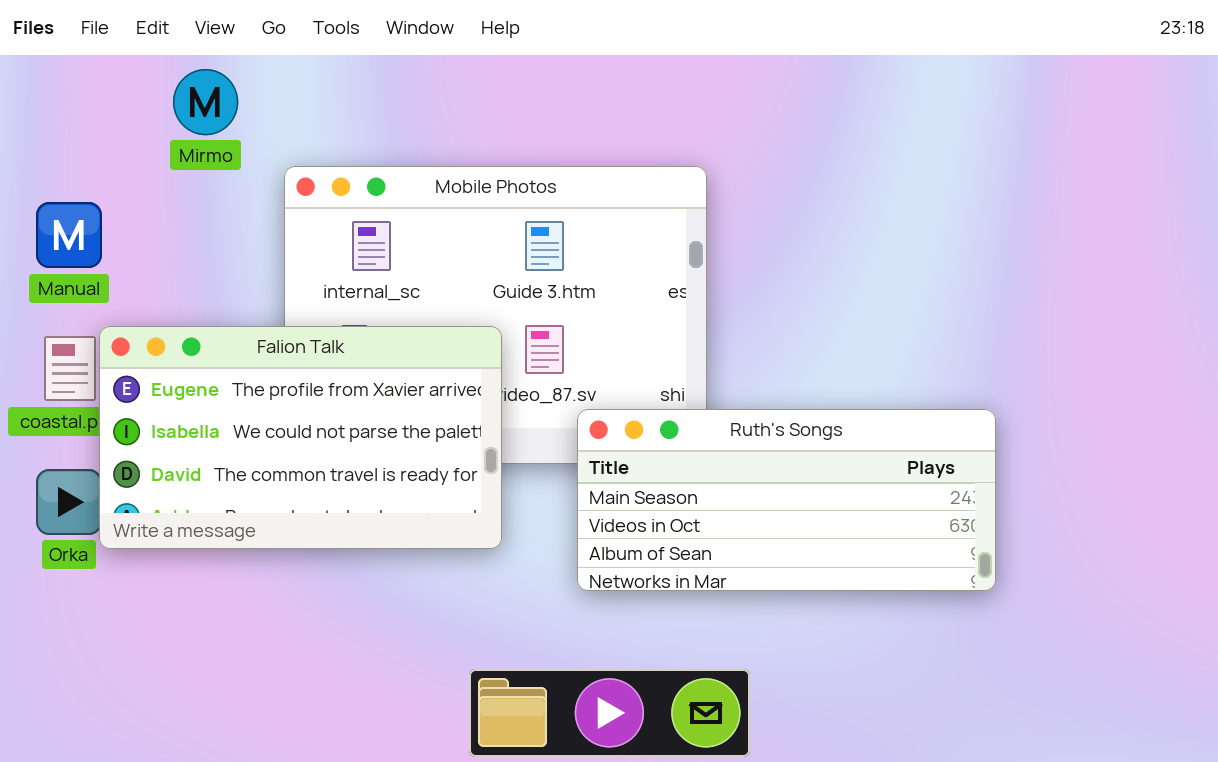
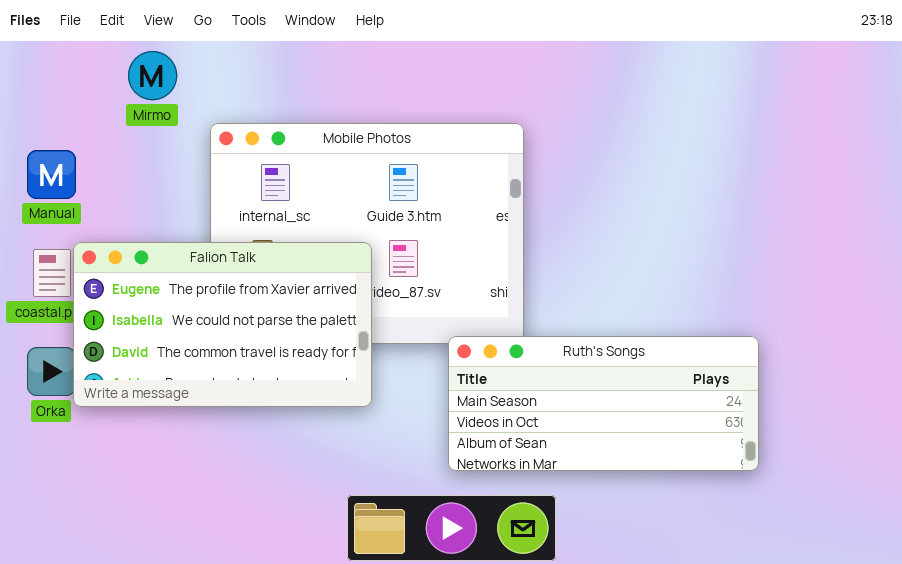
Ruth's Songs: [577,409,996,591] -> [448,336,759,471], moved

